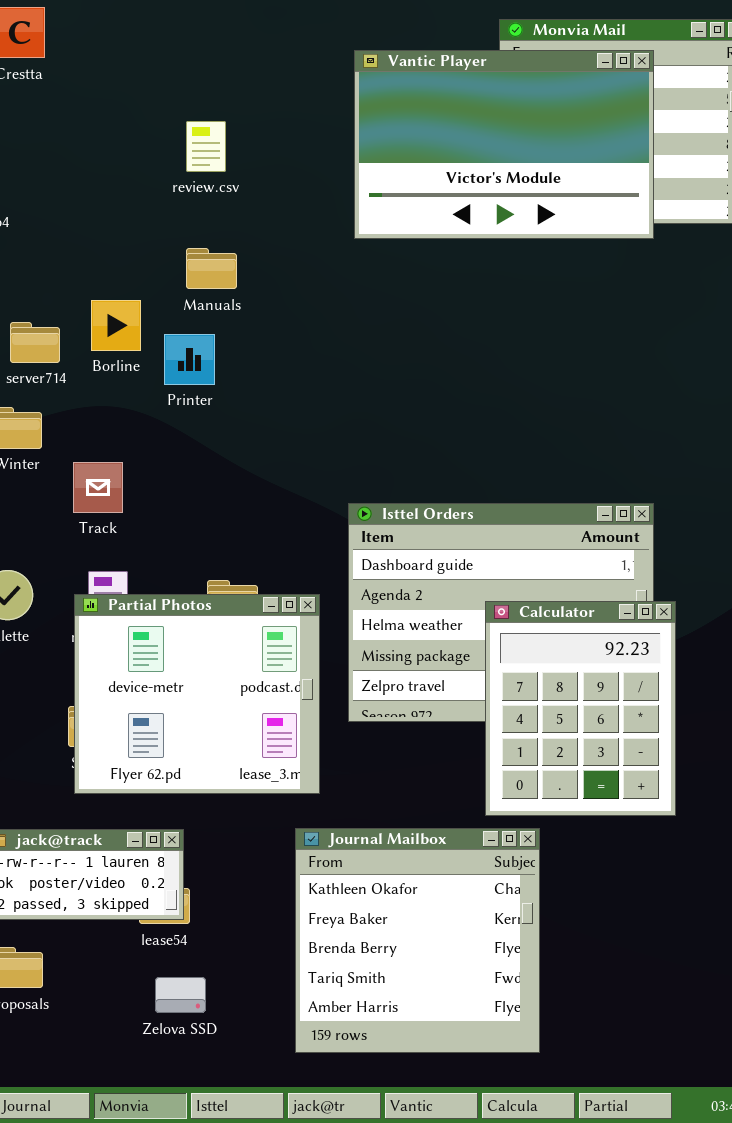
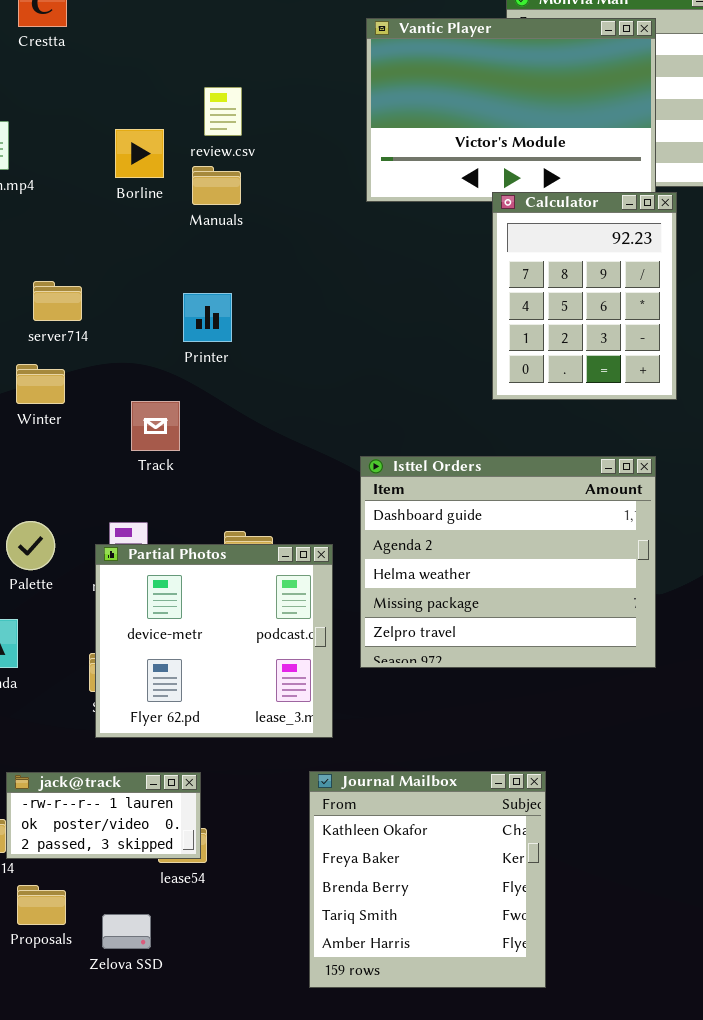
Manuals: [186,248,237,289] -> [192,166,241,205], moved
Borline: [91,300,141,351] -> [115,129,164,178], moved
Track: [73,462,123,513] -> [131,401,180,451], moved
Calculator: [485,601,676,816] -> [492,192,677,400], moved
Zelova SSD: [155,977,206,1013] -> [102,914,151,949], moved

